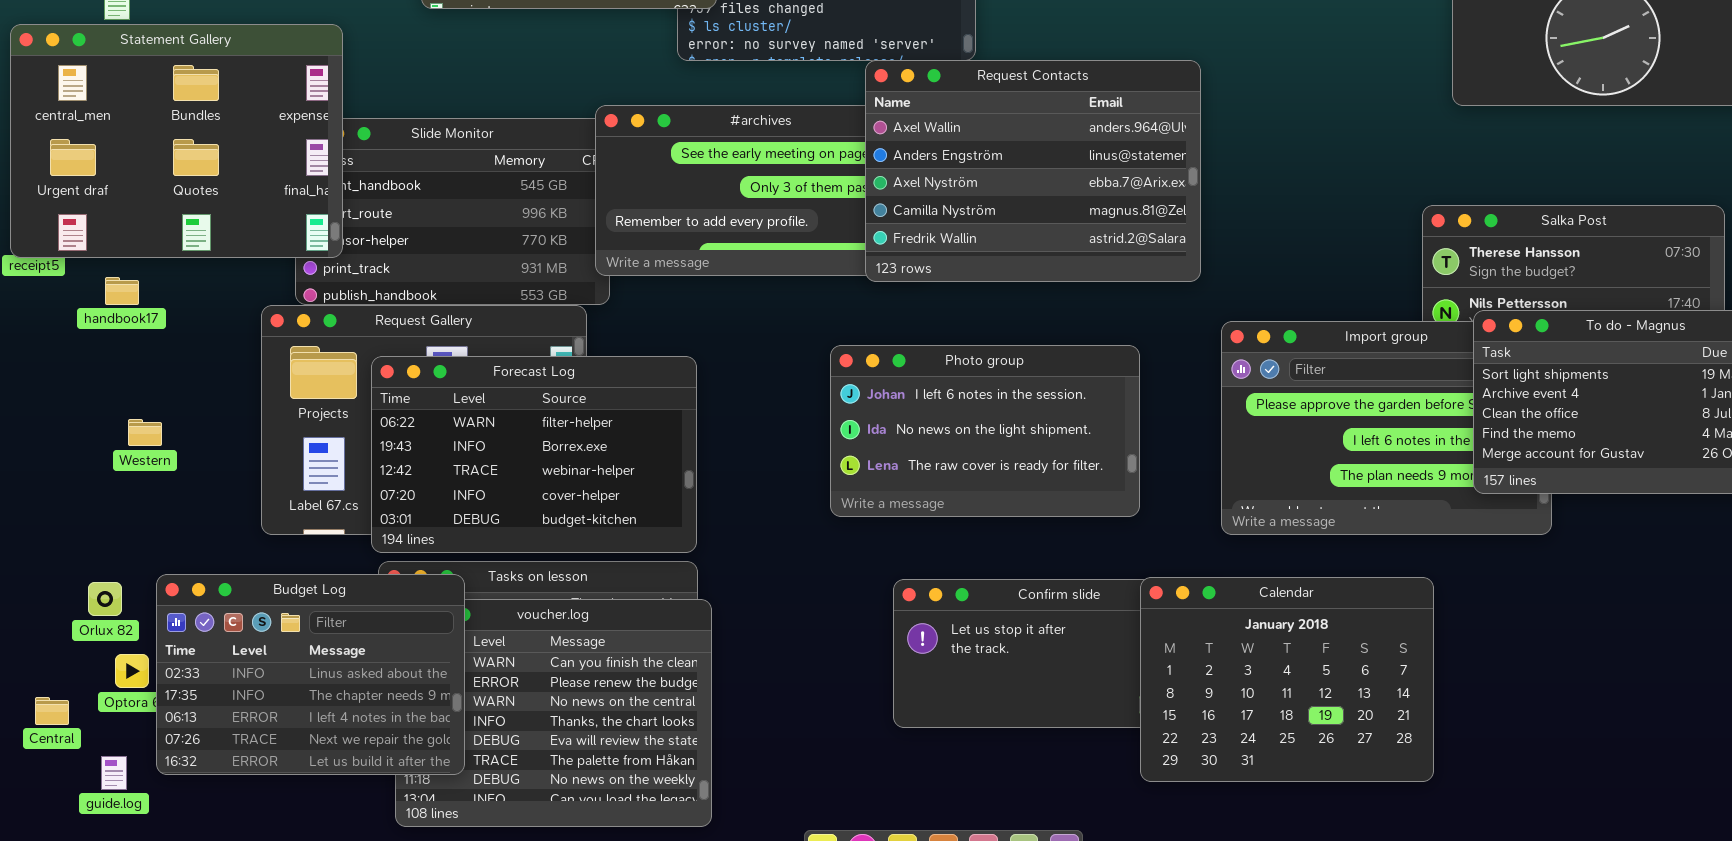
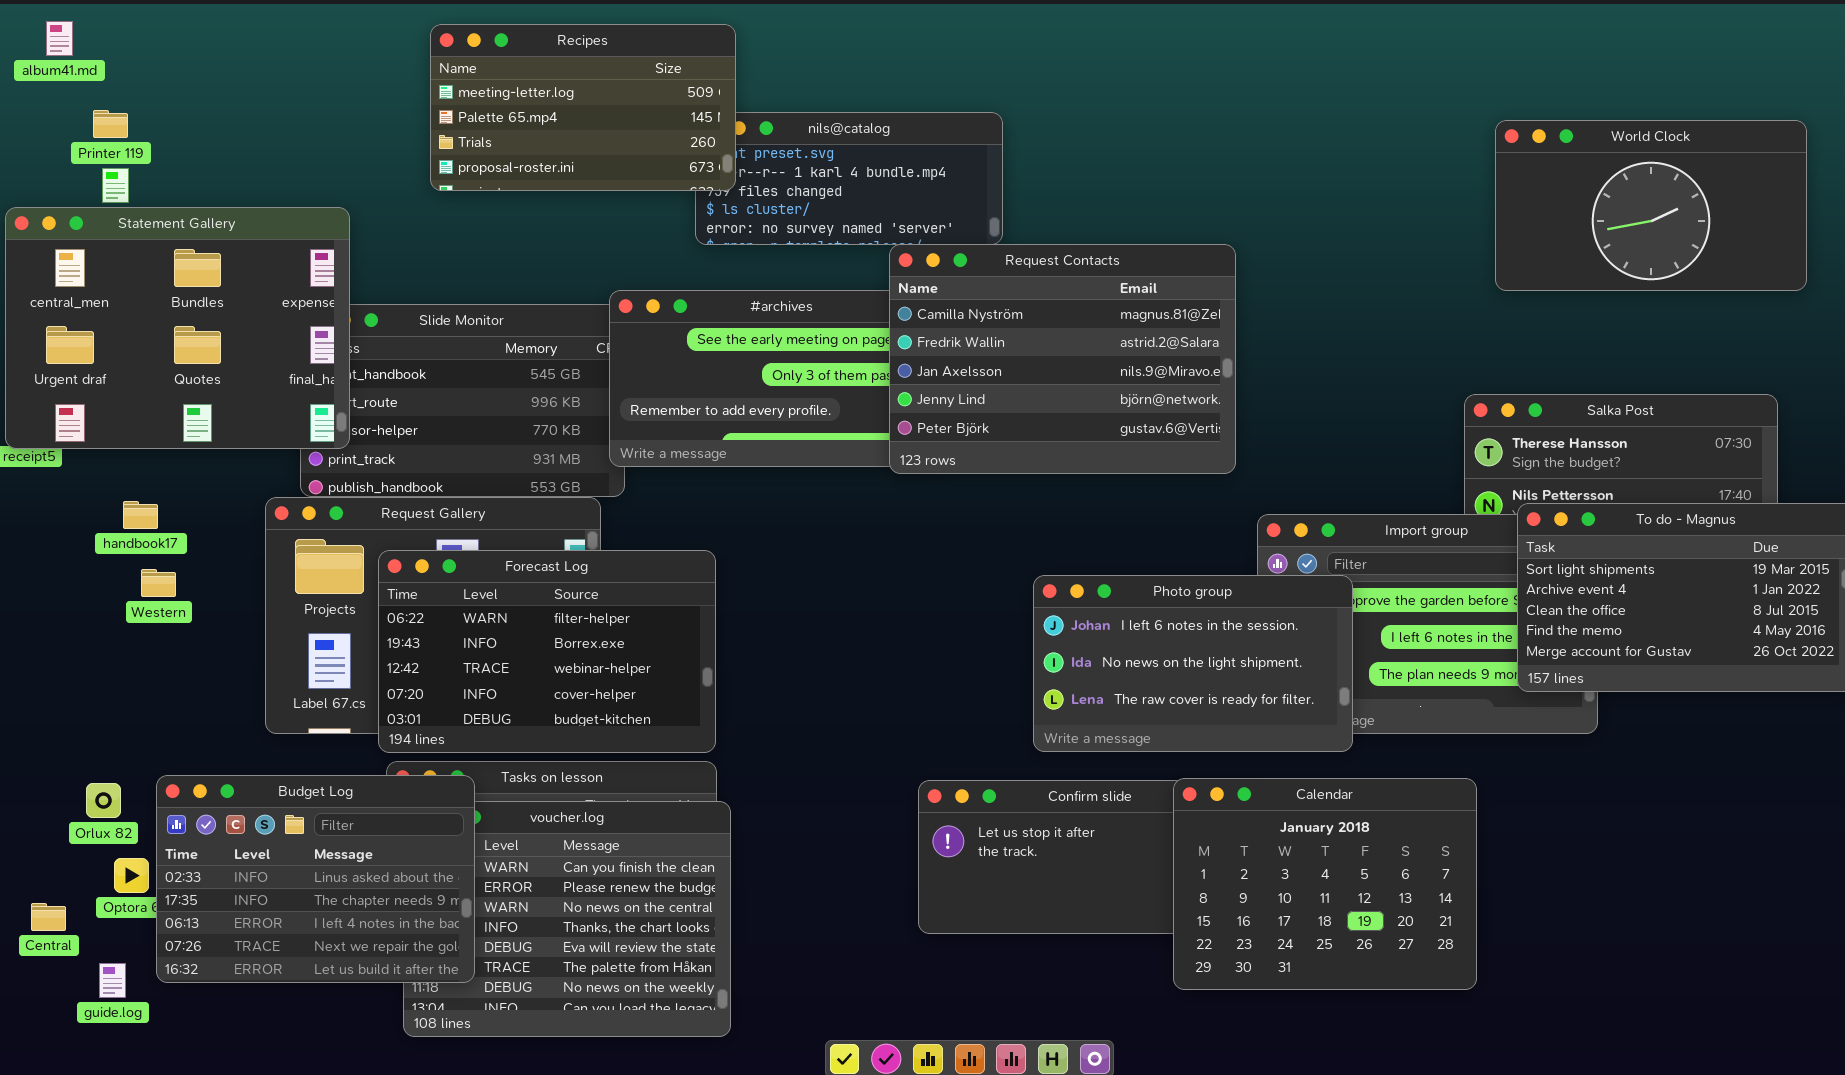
Request Contacts: [865,60,1201,282] -> [889,244,1236,474], scrolled down 3 rows
handbook17: [105,277,139,305] -> [123,501,158,529], moved
Photo group: [830,345,1140,517] -> [1033,575,1353,752], moved
Western: [128,419,162,446] -> [141,569,176,597], moved

